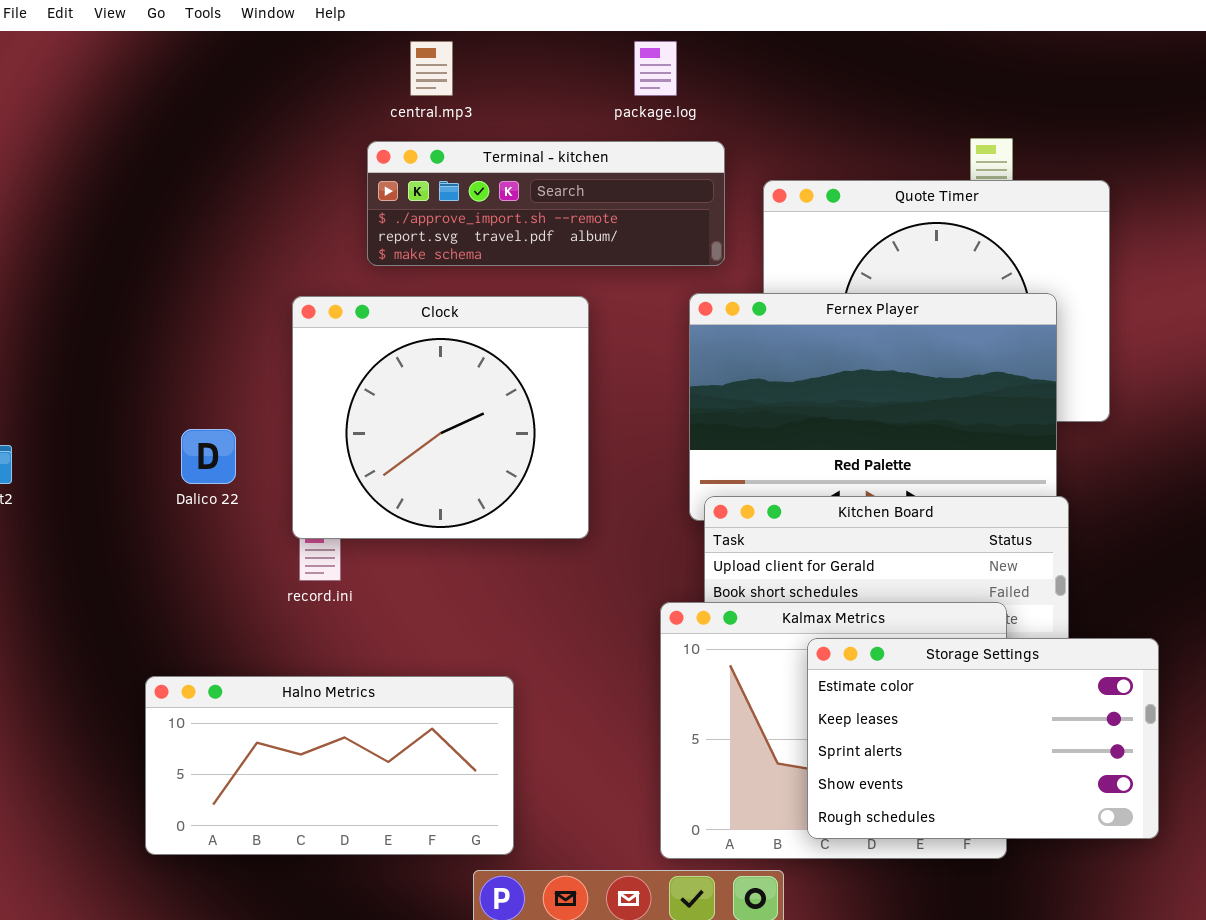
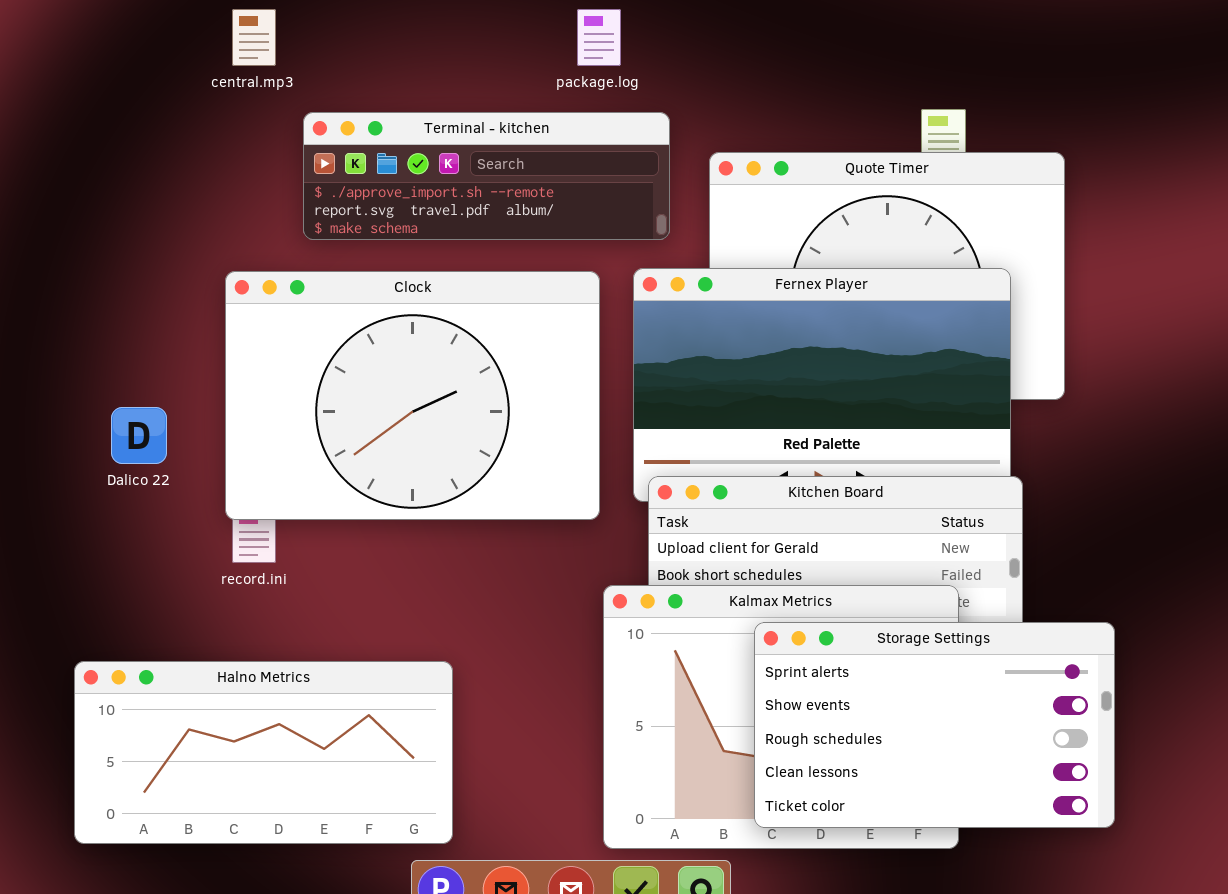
central.mp3: [410,41,453,96] -> [232,9,276,66], moved
Clock: [292,296,589,539] -> [225,271,600,520], resized
Storage Settings: [807,638,1159,839] -> [754,622,1115,828], scrolled down 2 rows

